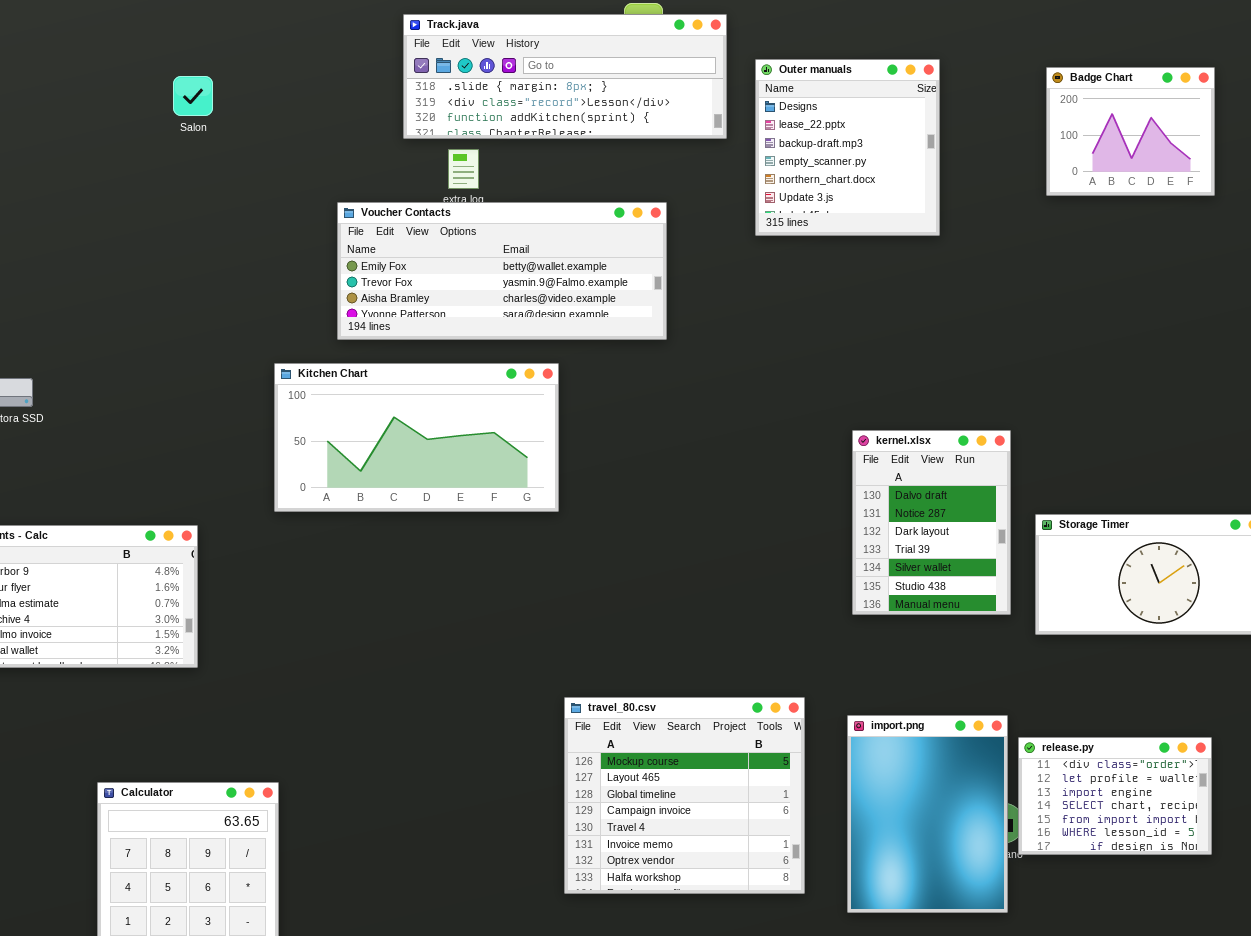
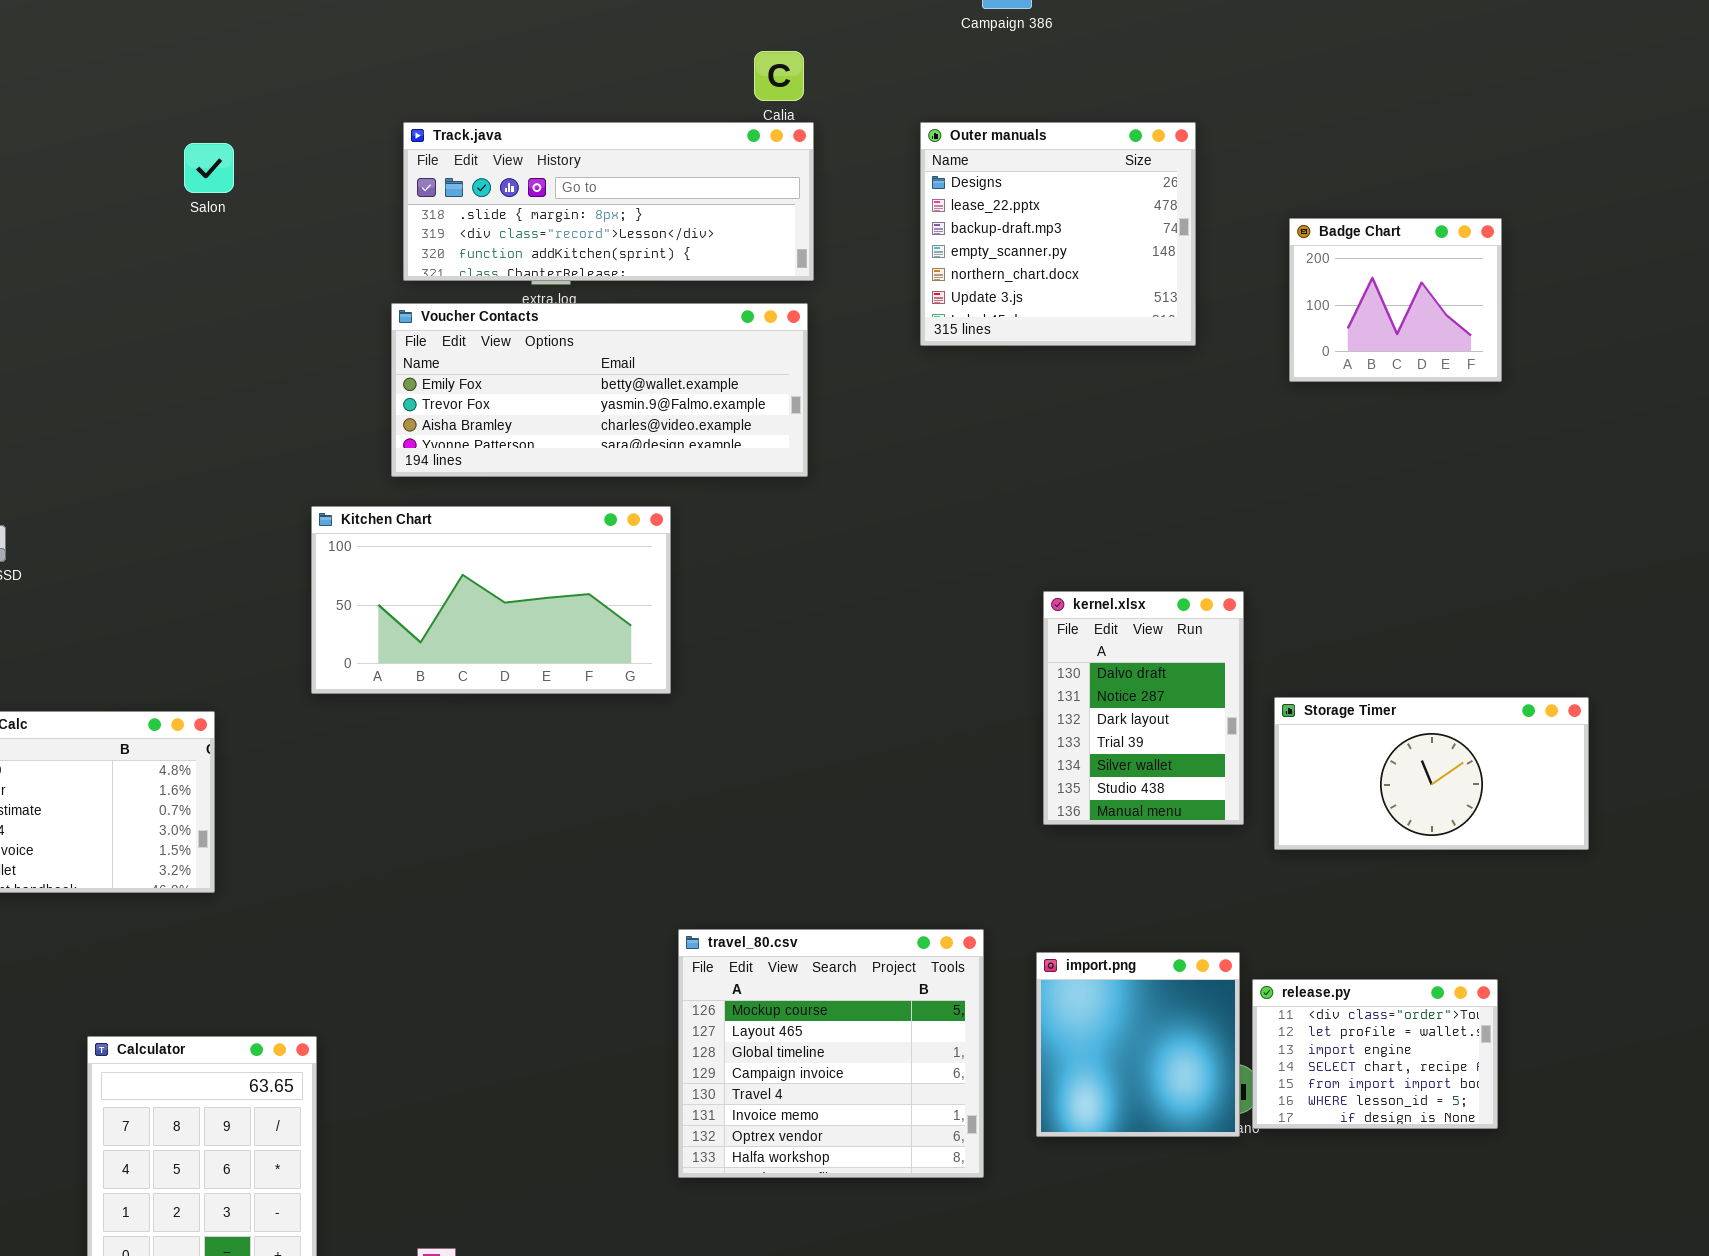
Track.java: [403,14,727,139] -> [403,122,814,281], moved
Outer manuals: [755,59,940,236] -> [920,122,1196,346], resized
Badge Chart: [1046,67,1215,196] -> [1289,218,1502,382], moved
import.png: [847,715,1008,913] -> [1036,952,1240,1137], resized

